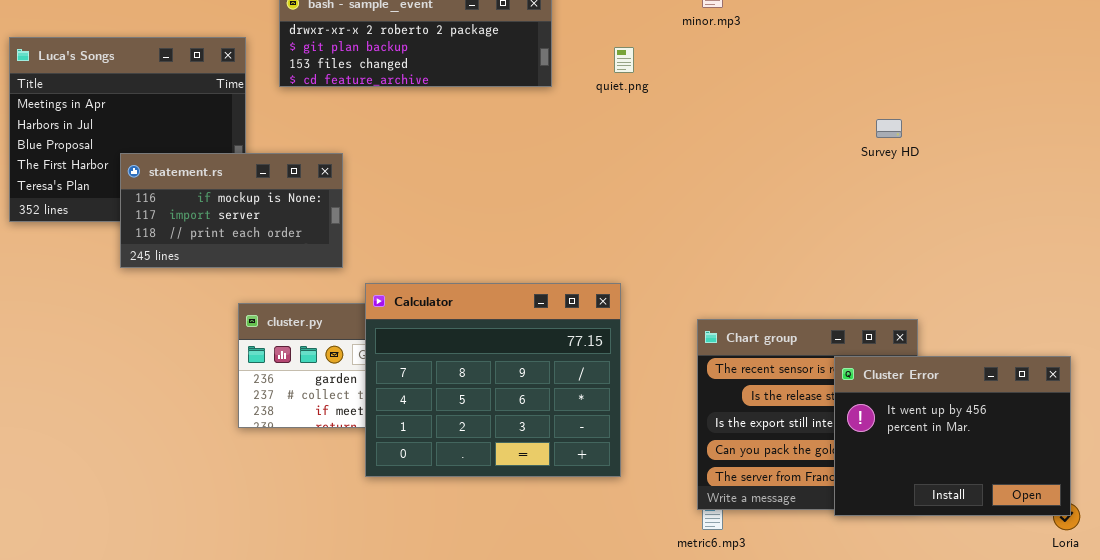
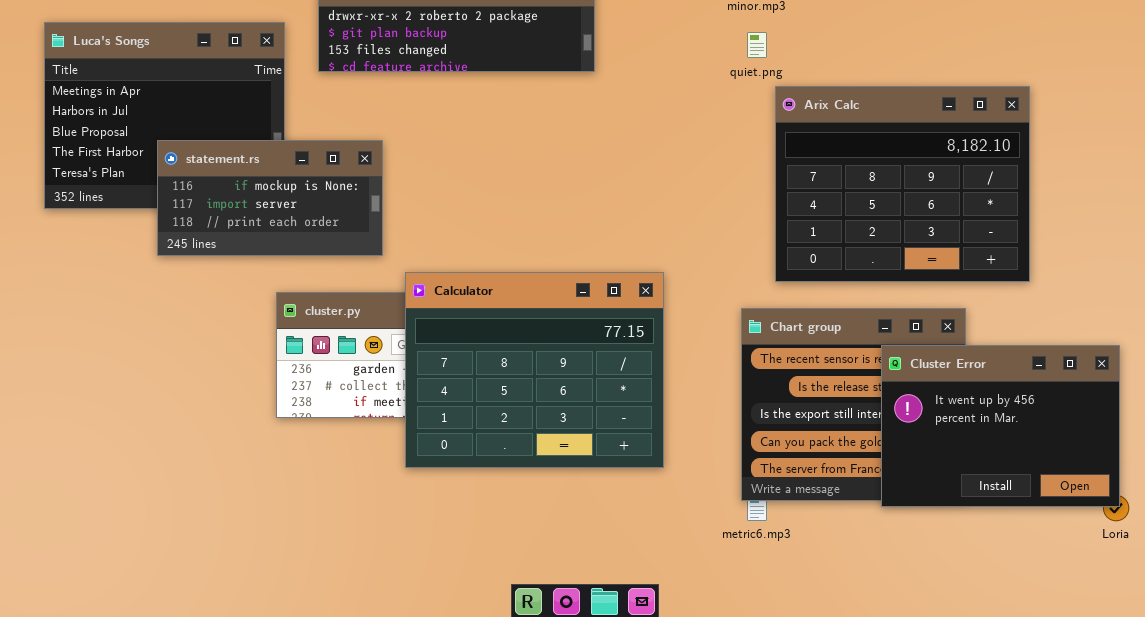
quiet.png: [614,47,634,73] -> [747,32,767,58], moved
Arix Calc: none -> [775,86,1030,282], opened

